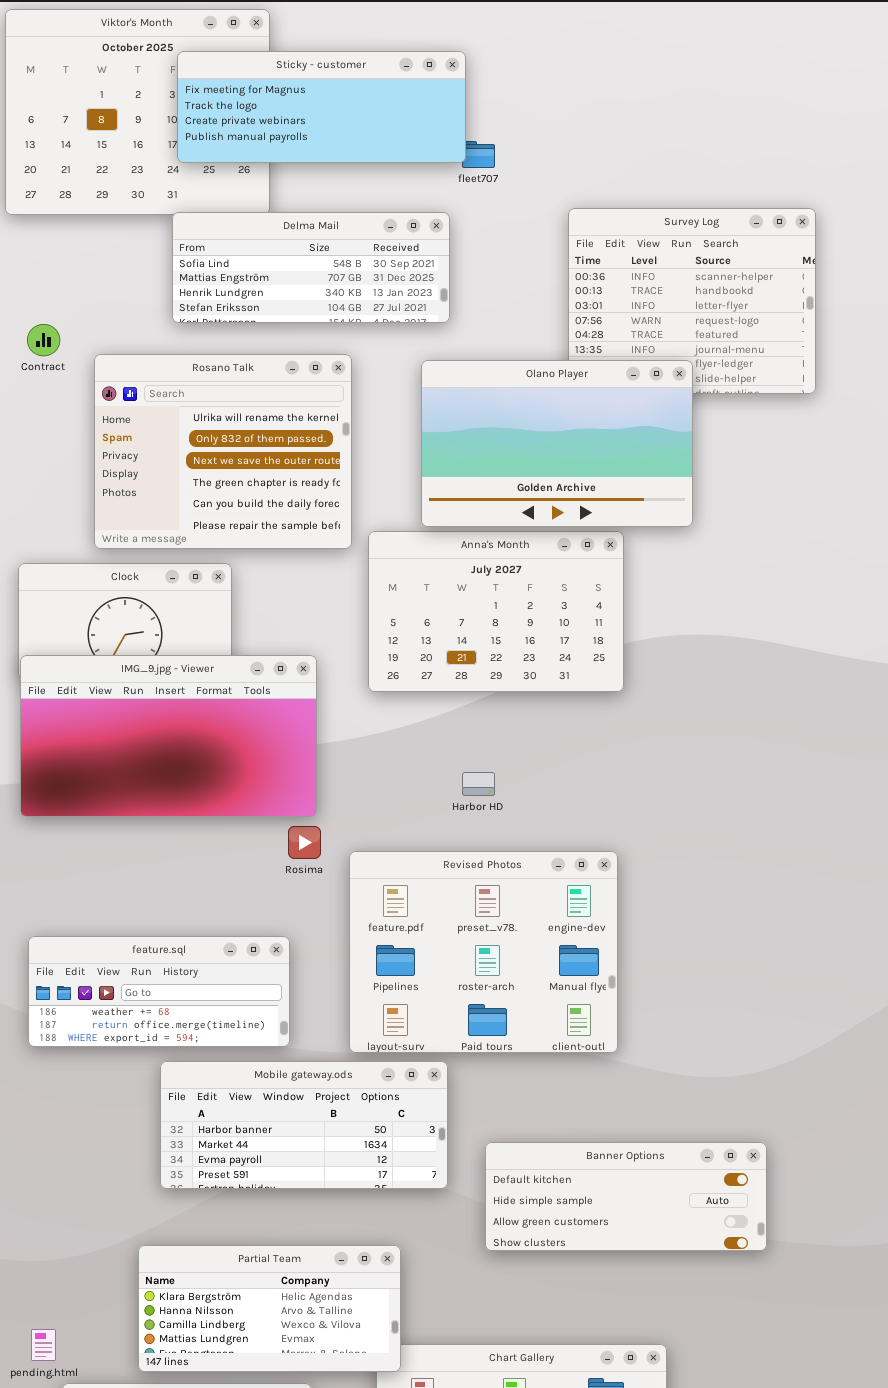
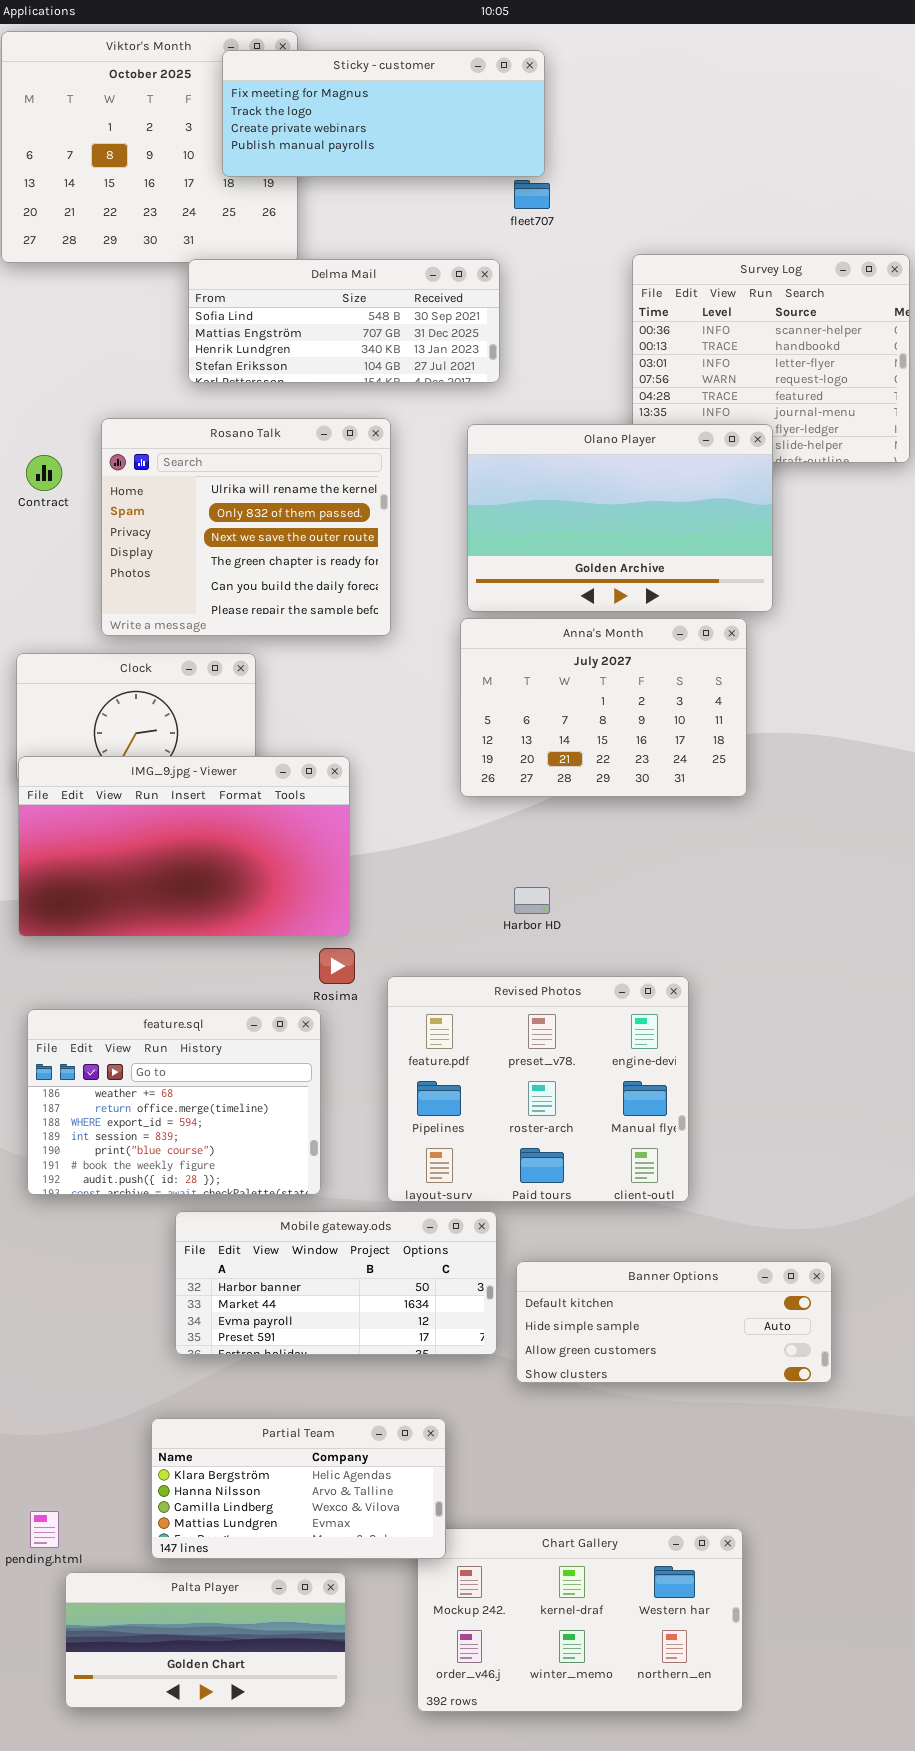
Sticky - customer: [177,51,466,163] -> [222,50,545,177], moved
Contract: [27,324,60,356] -> [26,455,62,491], moved
Anna's Month: [368,531,624,692] -> [460,618,747,797], moved
feature.sql: [28,936,290,1047] -> [27,1009,321,1195], resized
Banner Options: [485,1142,767,1251] -> [516,1261,832,1383], moved

